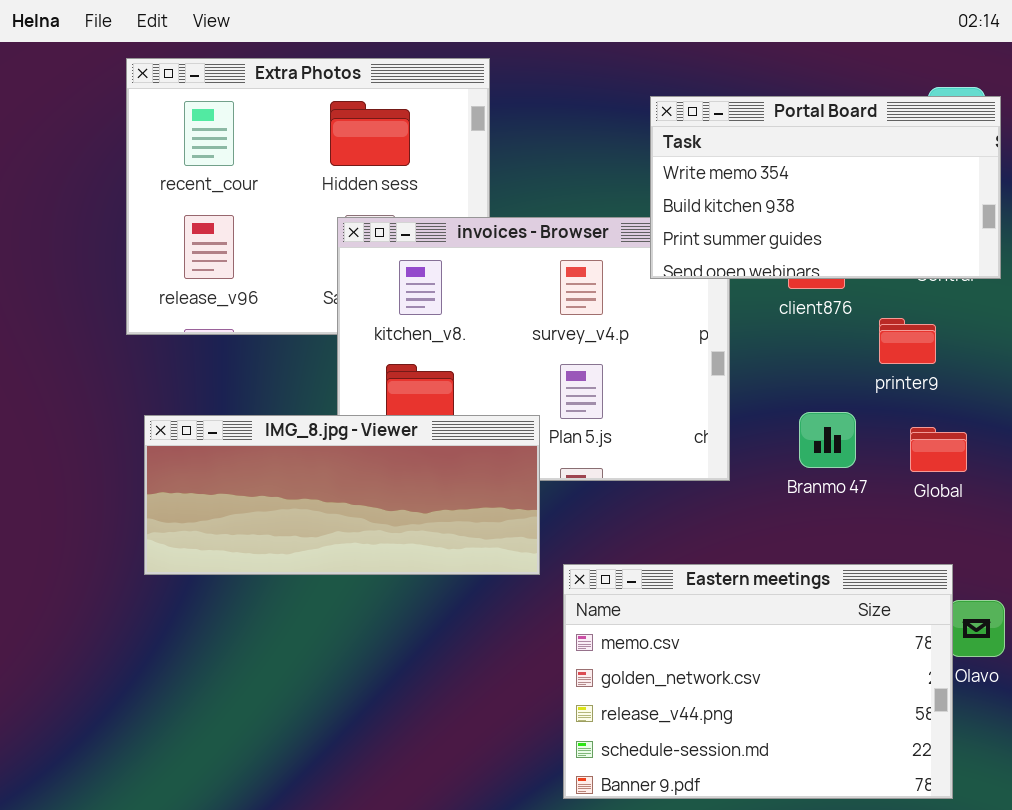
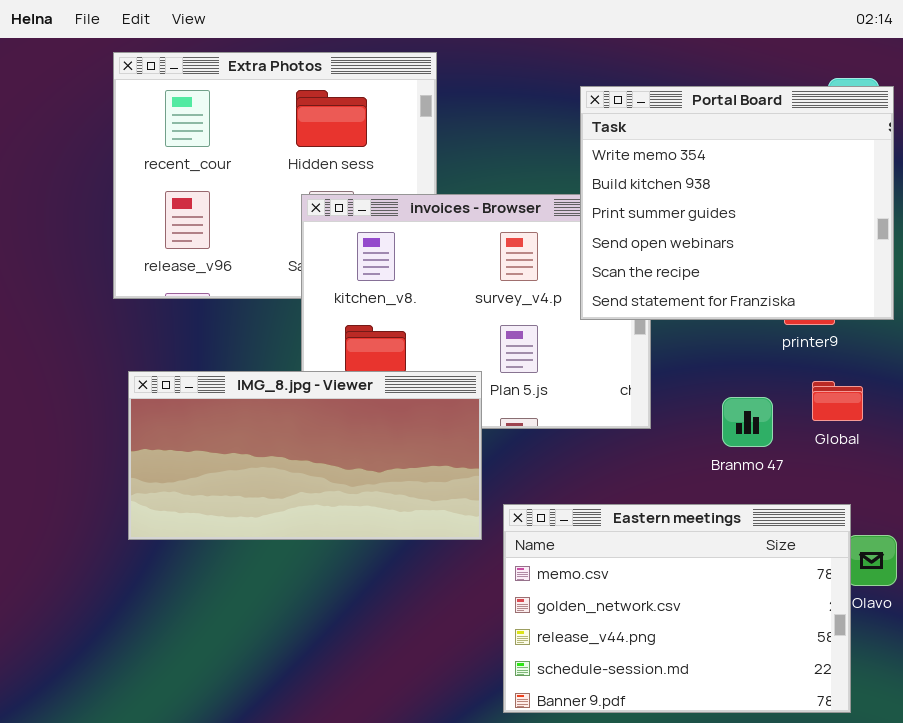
Portal Board: [650,96,1001,279] -> [580,86,894,320], resized
Branmo 47: [799,412,856,468] -> [722,397,773,447], moved
IMG_8.jpg - Viewer: [144,415,540,575] -> [128,371,482,540], resized

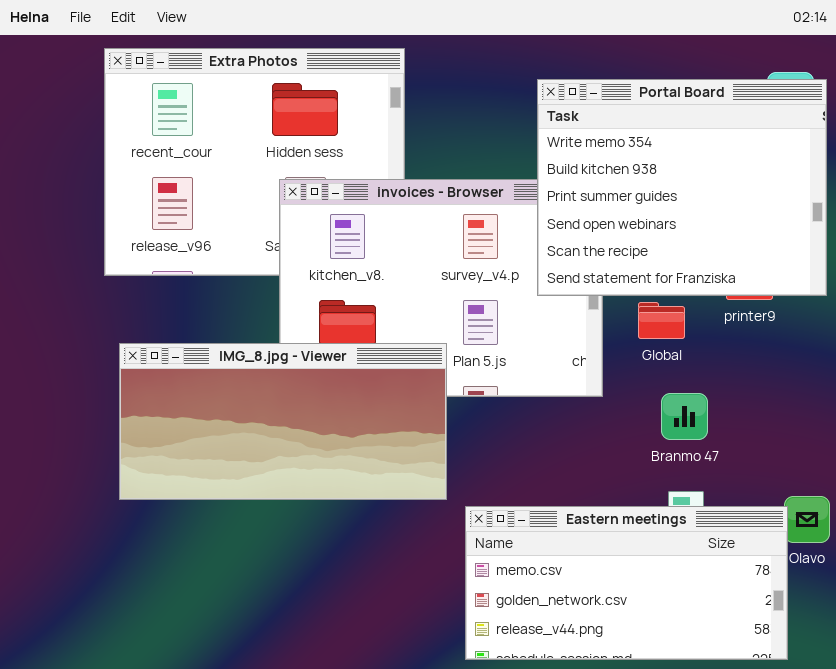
Global: [812,381,863,421] -> [638,302,685,339], moved
Branmo 47: [722,397,773,447] -> [661,393,708,440], moved
Eastern meetings: [503,504,851,713] -> [465,506,788,660], resized

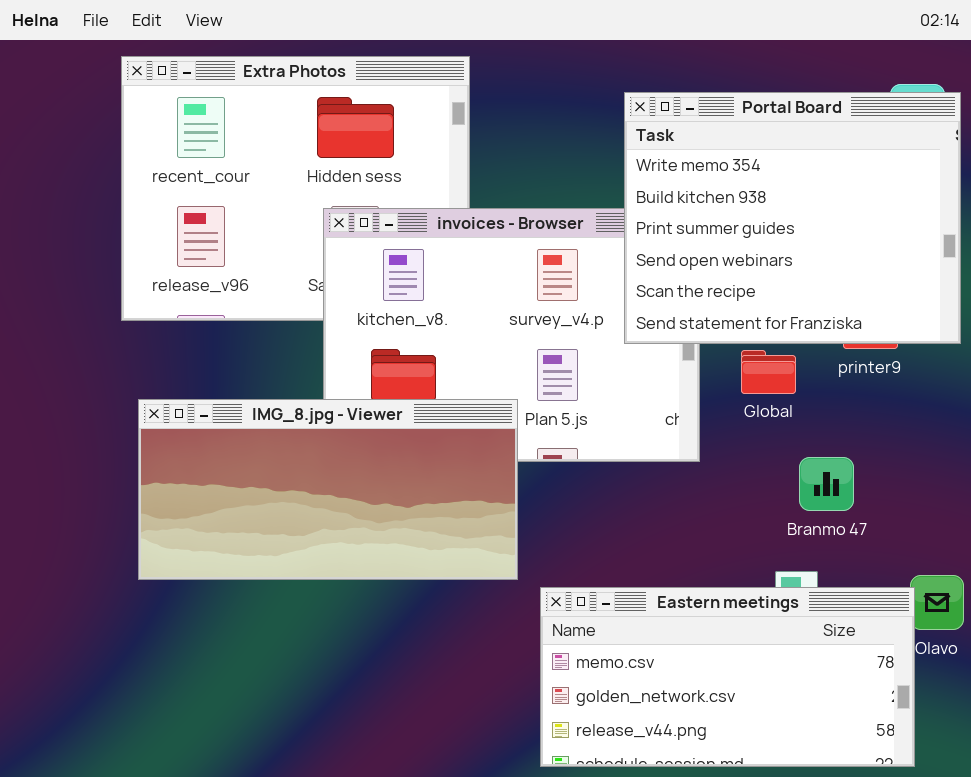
Branmo 47: [661,393,708,440] -> [799,457,854,511], moved

